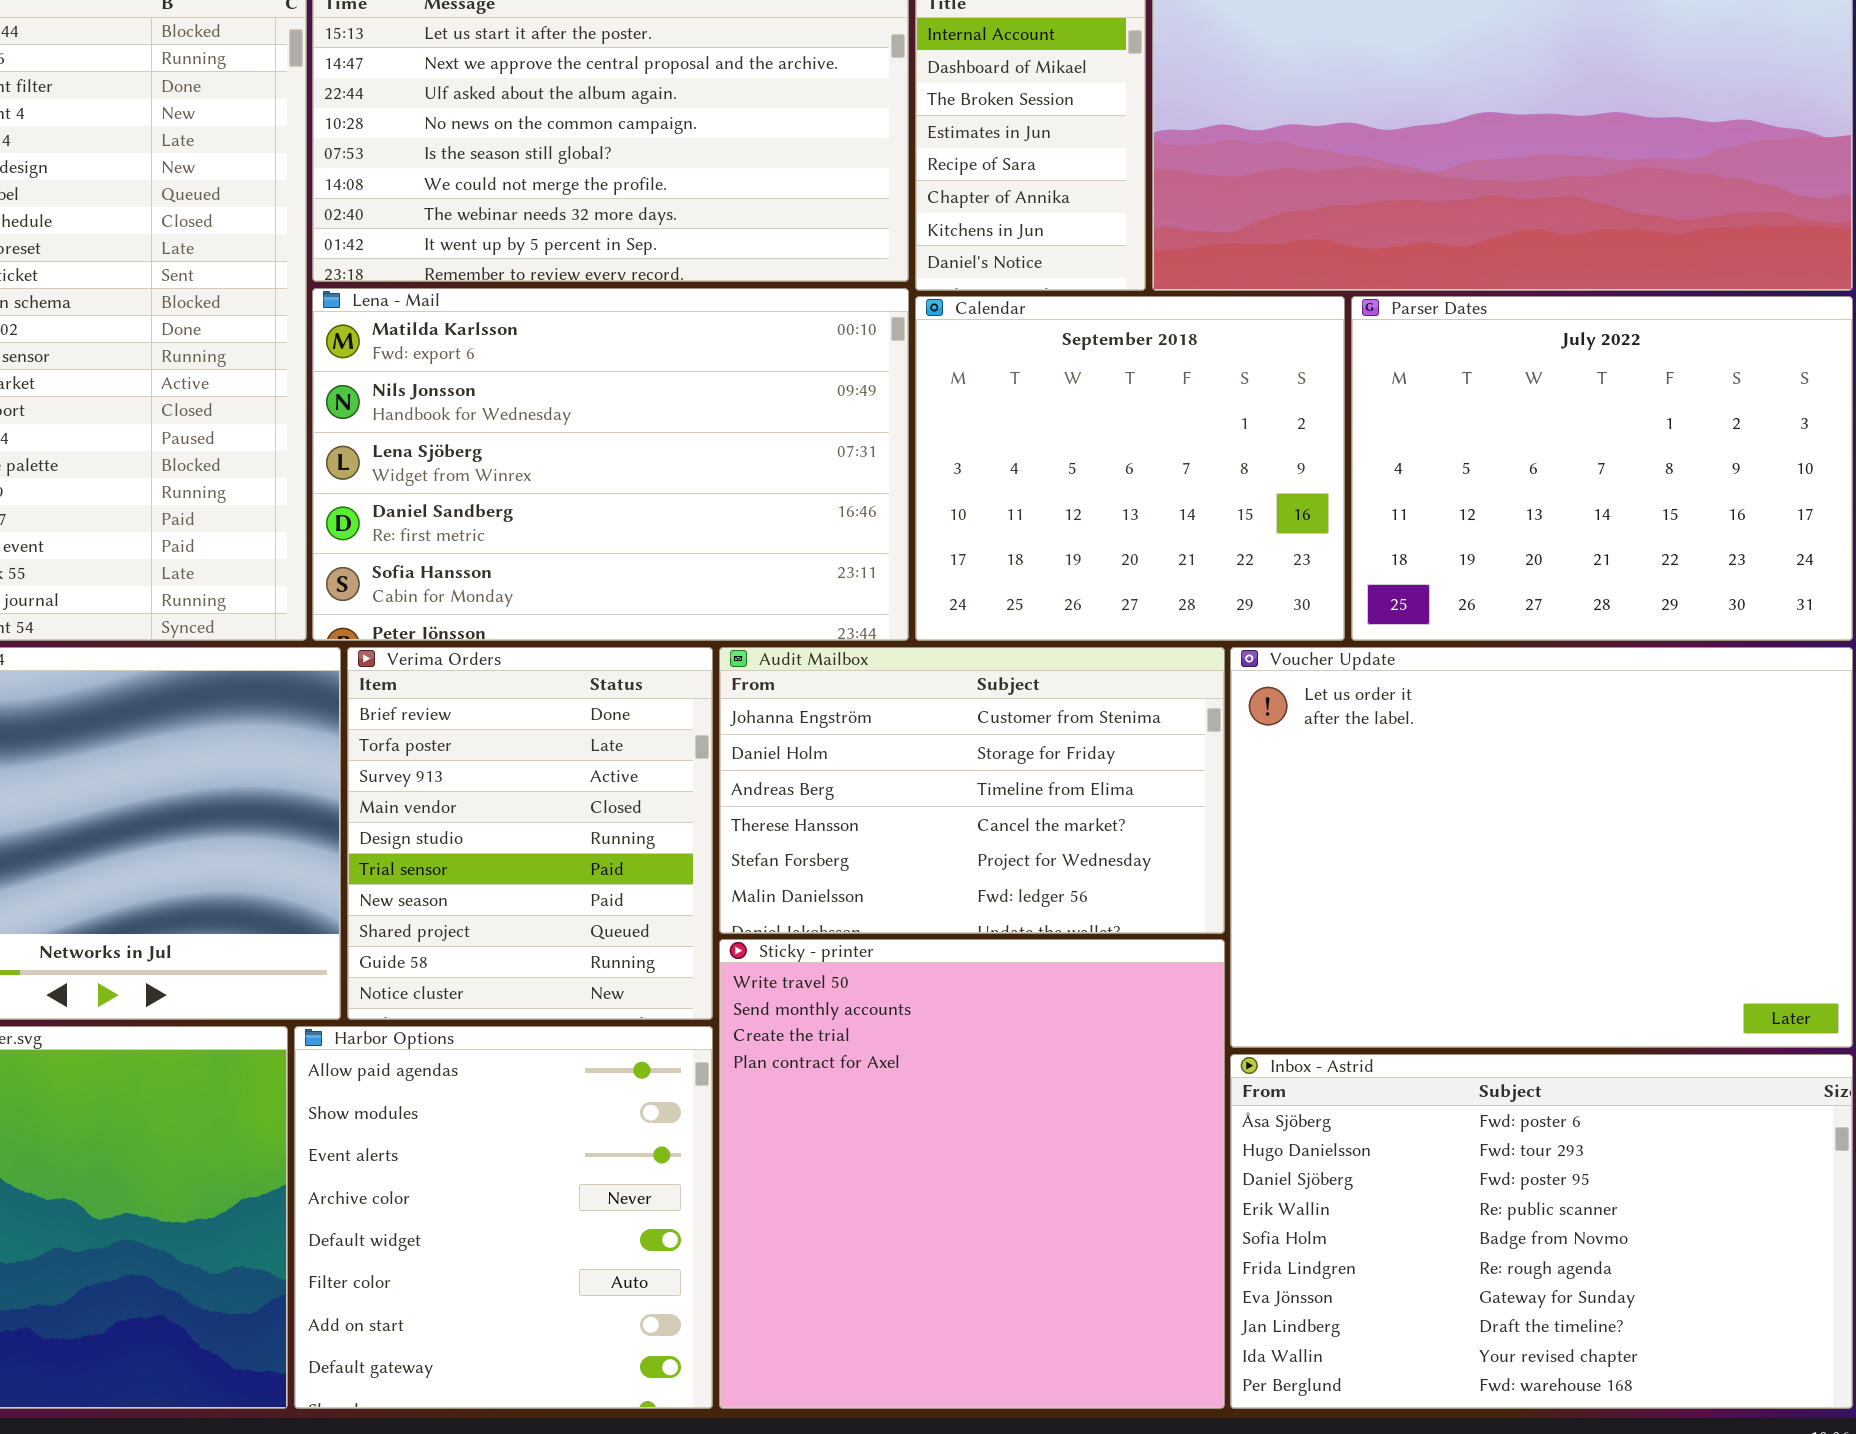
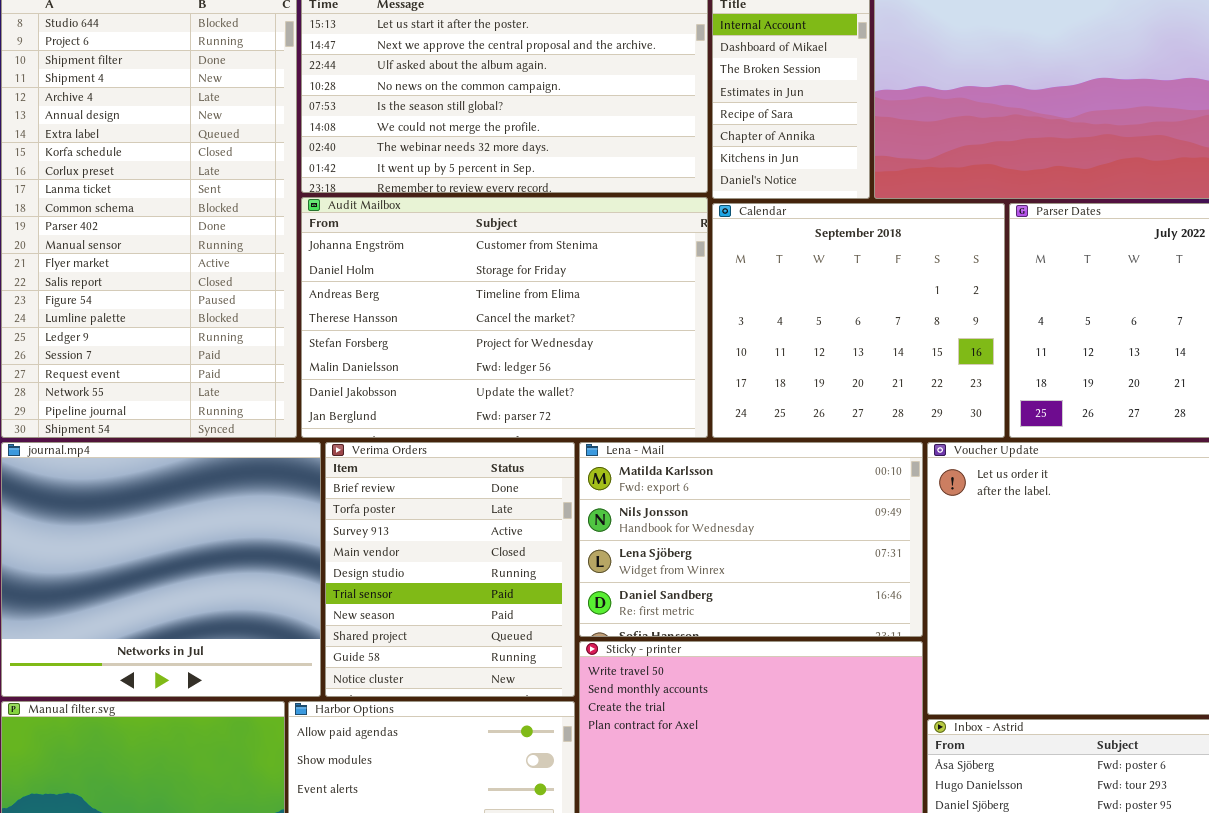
Lena - Mail: [312,288,909,641] -> [579,442,923,637], moved, resized
Audit Mailbox: [719,647,1225,934] -> [301,197,708,438], moved, resized

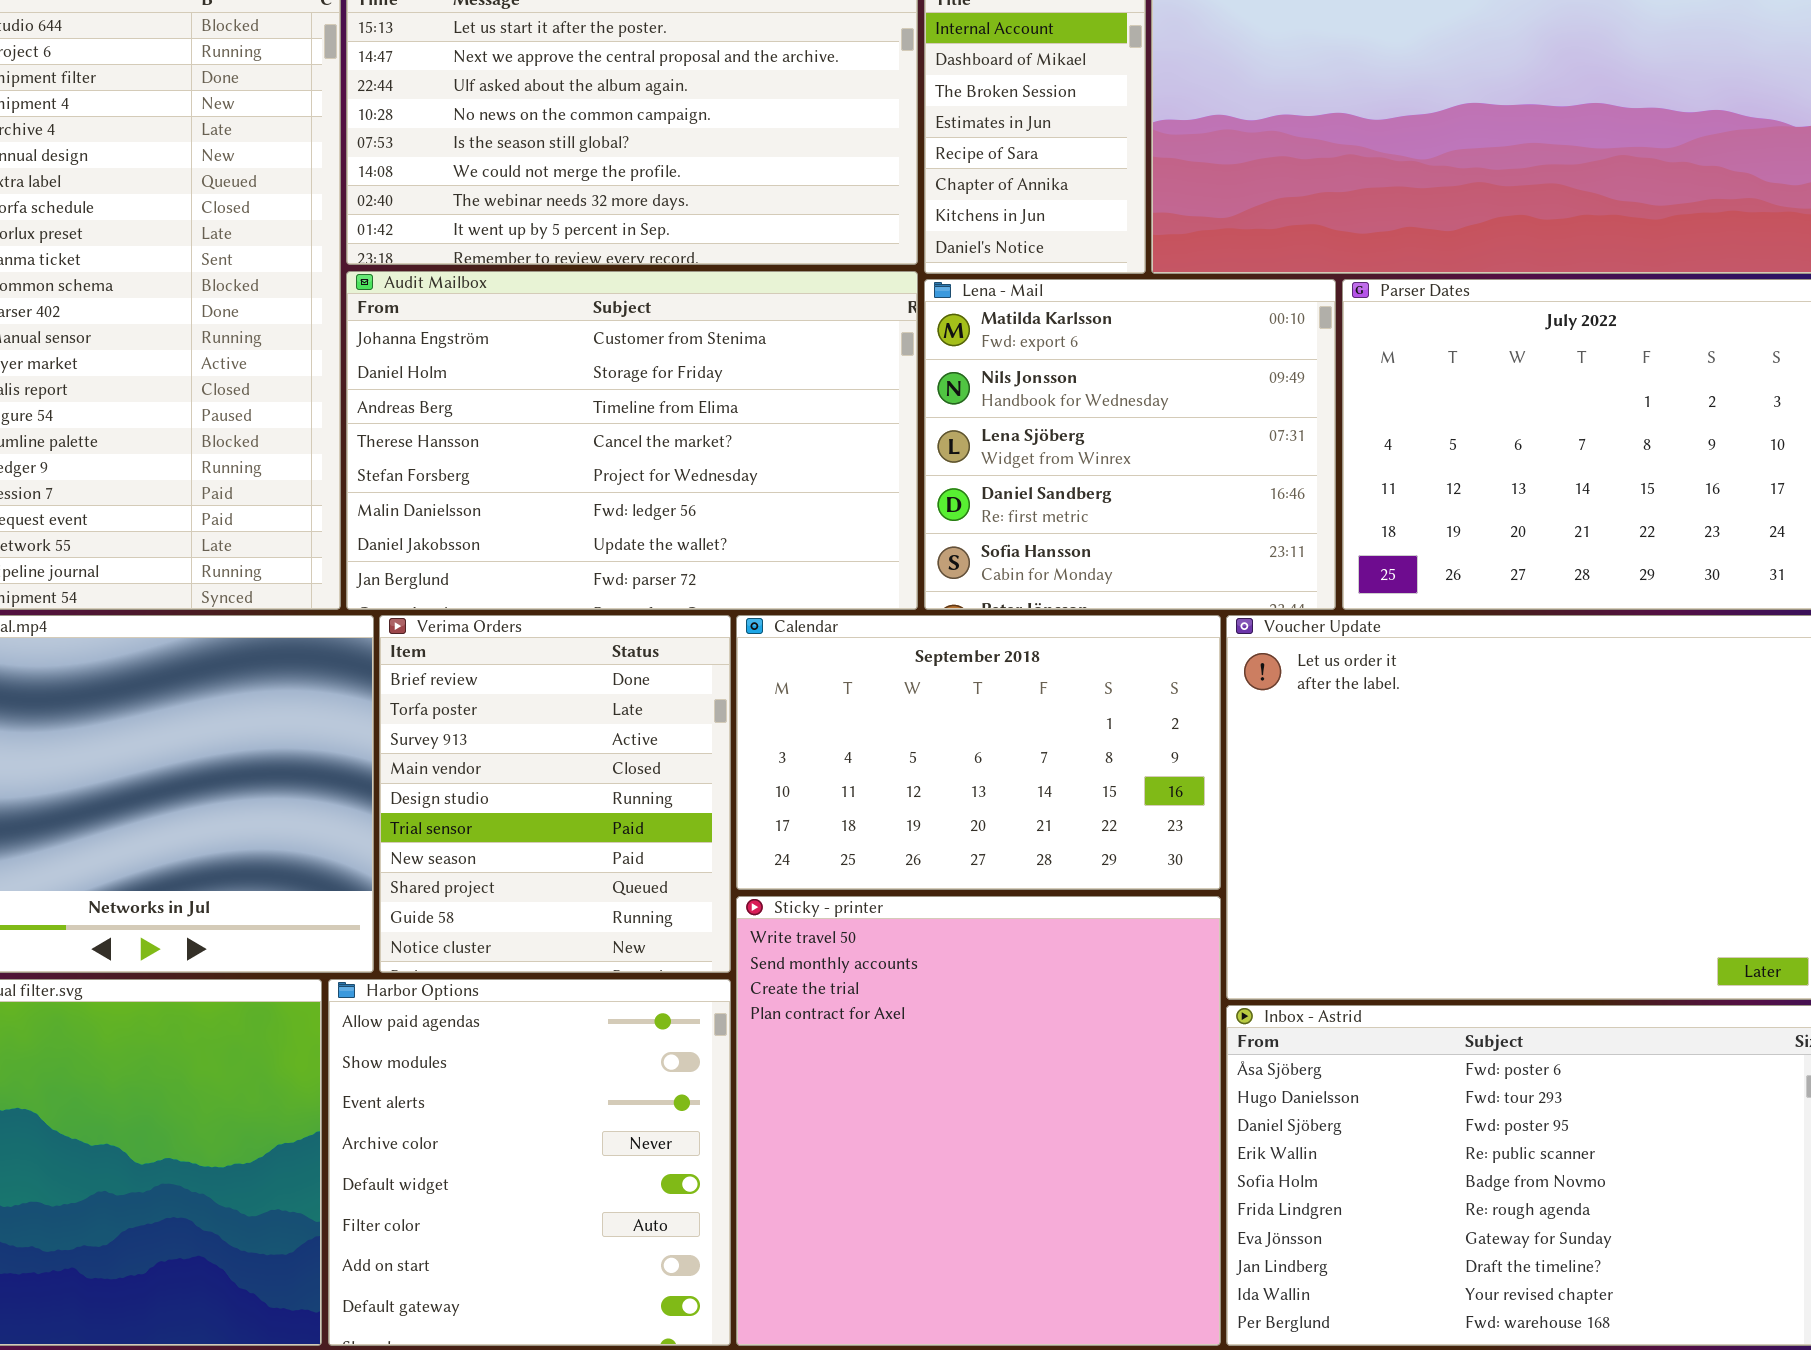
Calendar: [712,203,1005,438] -> [736,615,1221,890], moved, resized
Lena - Mail: [579,442,923,637] -> [924,279,1336,610], moved, resized

